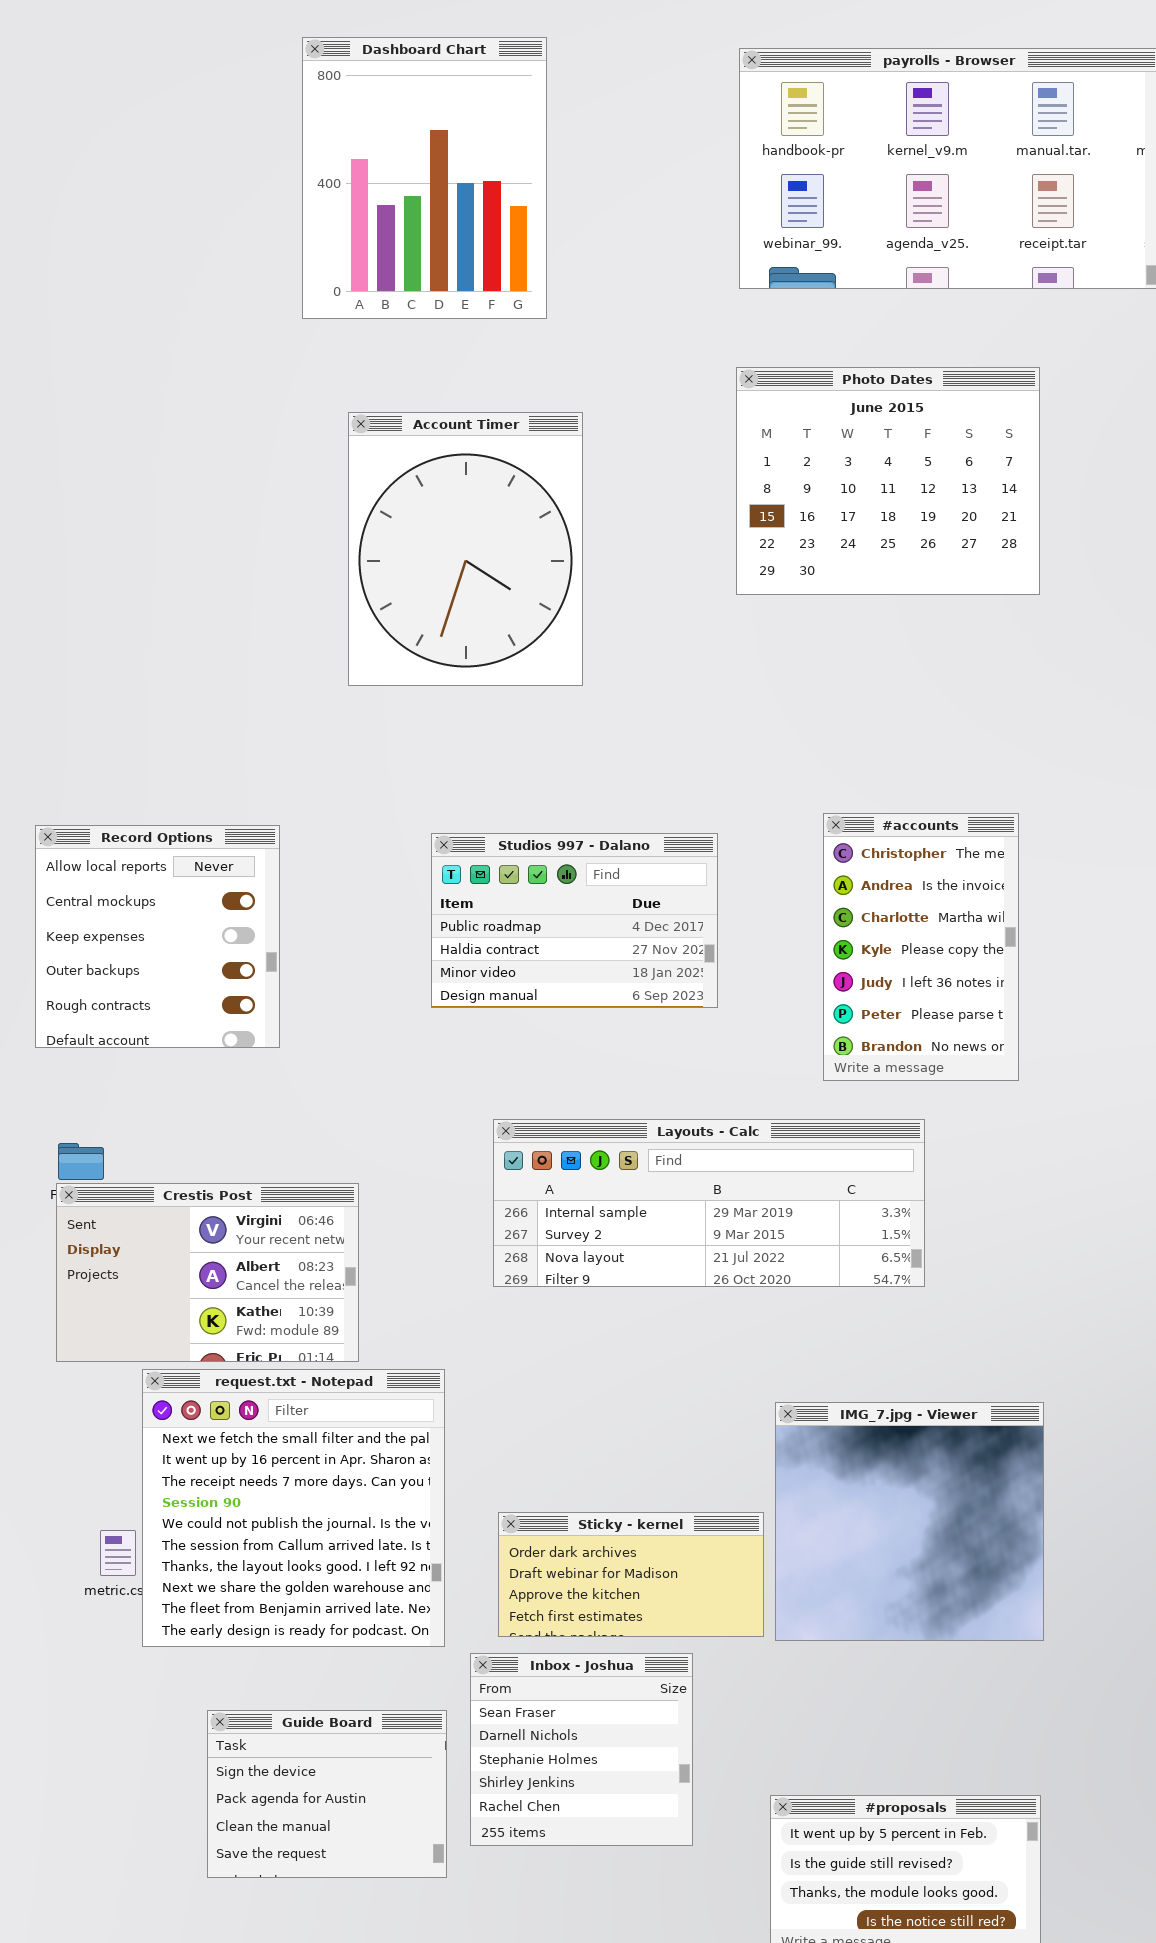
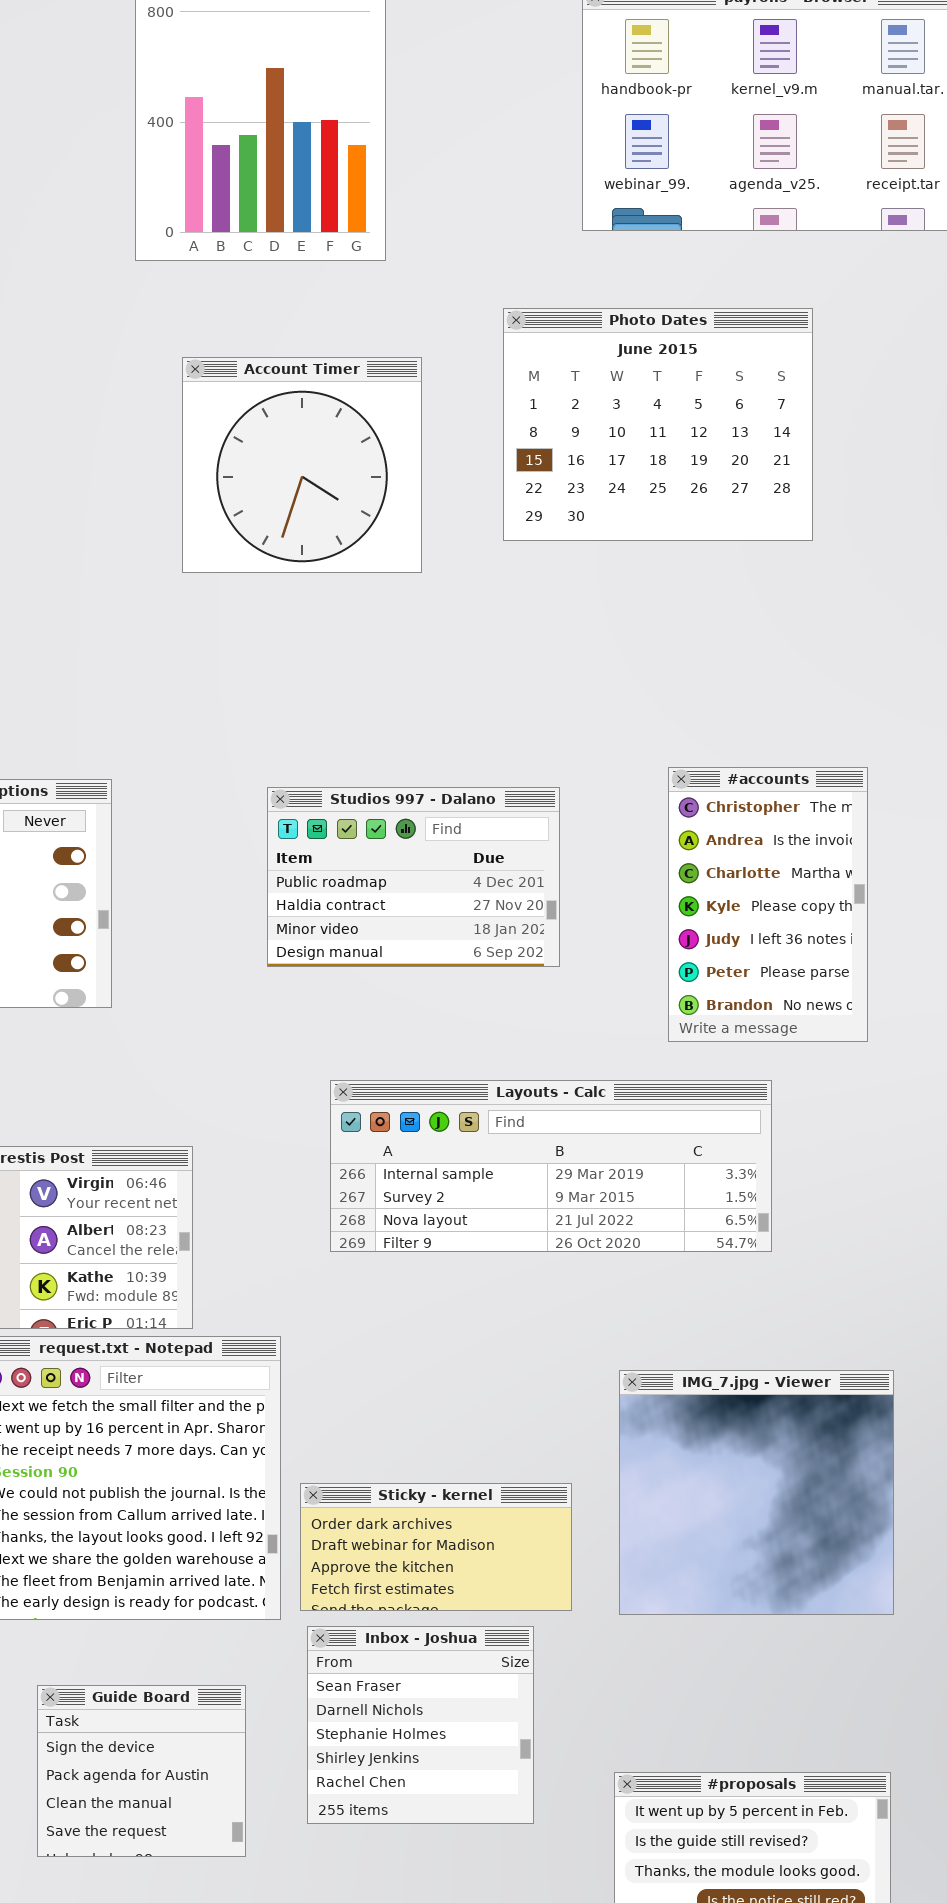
Photo Dates: [736,367,1040,595] -> [503,308,813,541], moved
Account Timer: [348,412,583,686] -> [182,357,422,573], resized
Sticky - kernel: [498,1512,764,1637] -> [300,1483,572,1611], moved
Guide Board: [207,1710,447,1878] -> [37,1685,246,1857], resized

